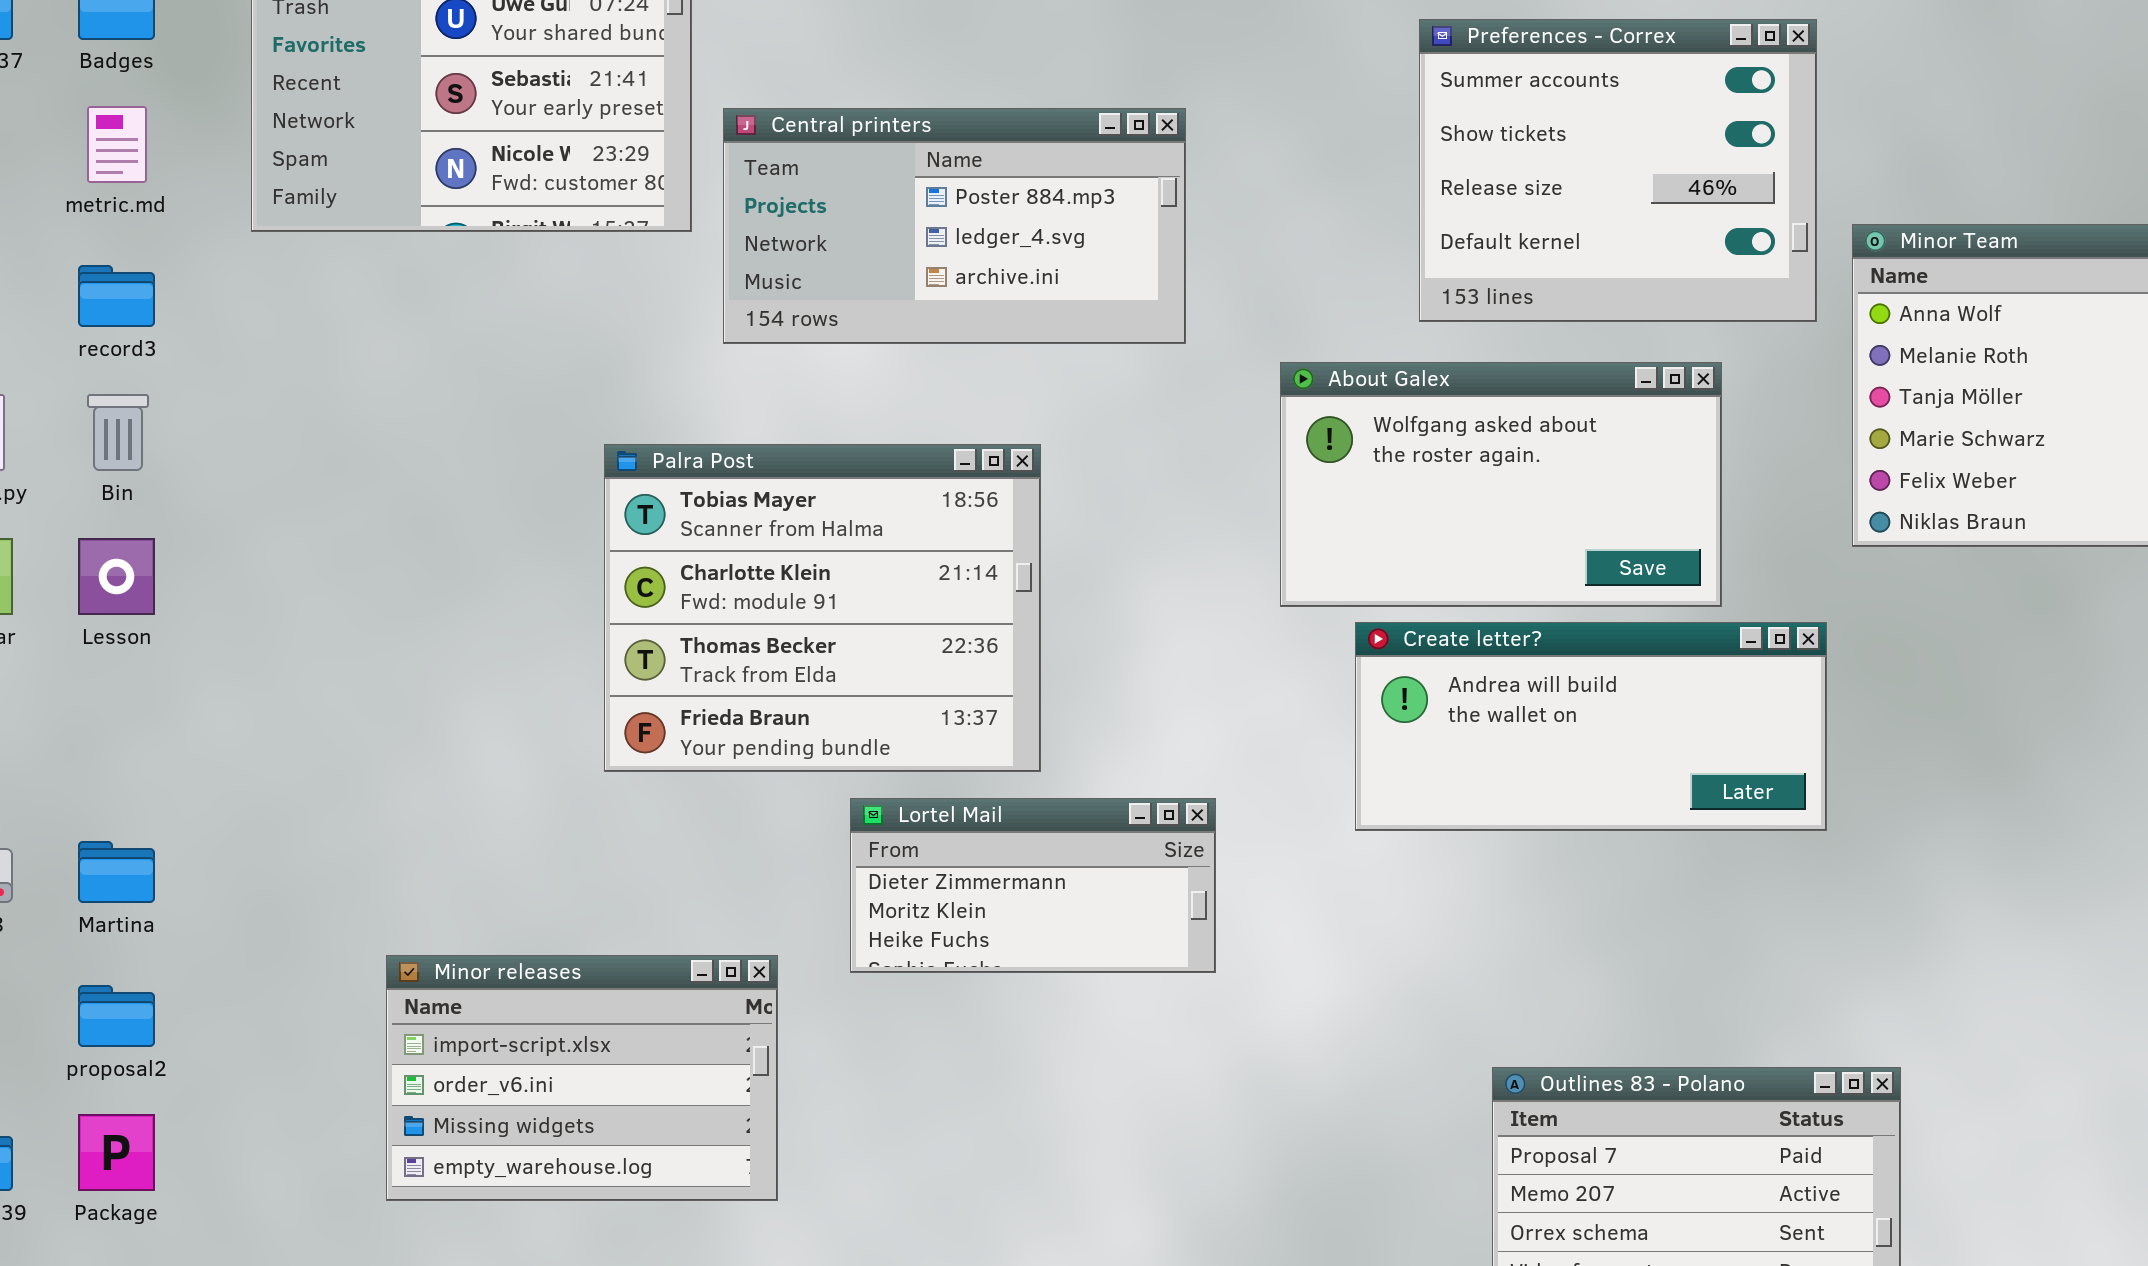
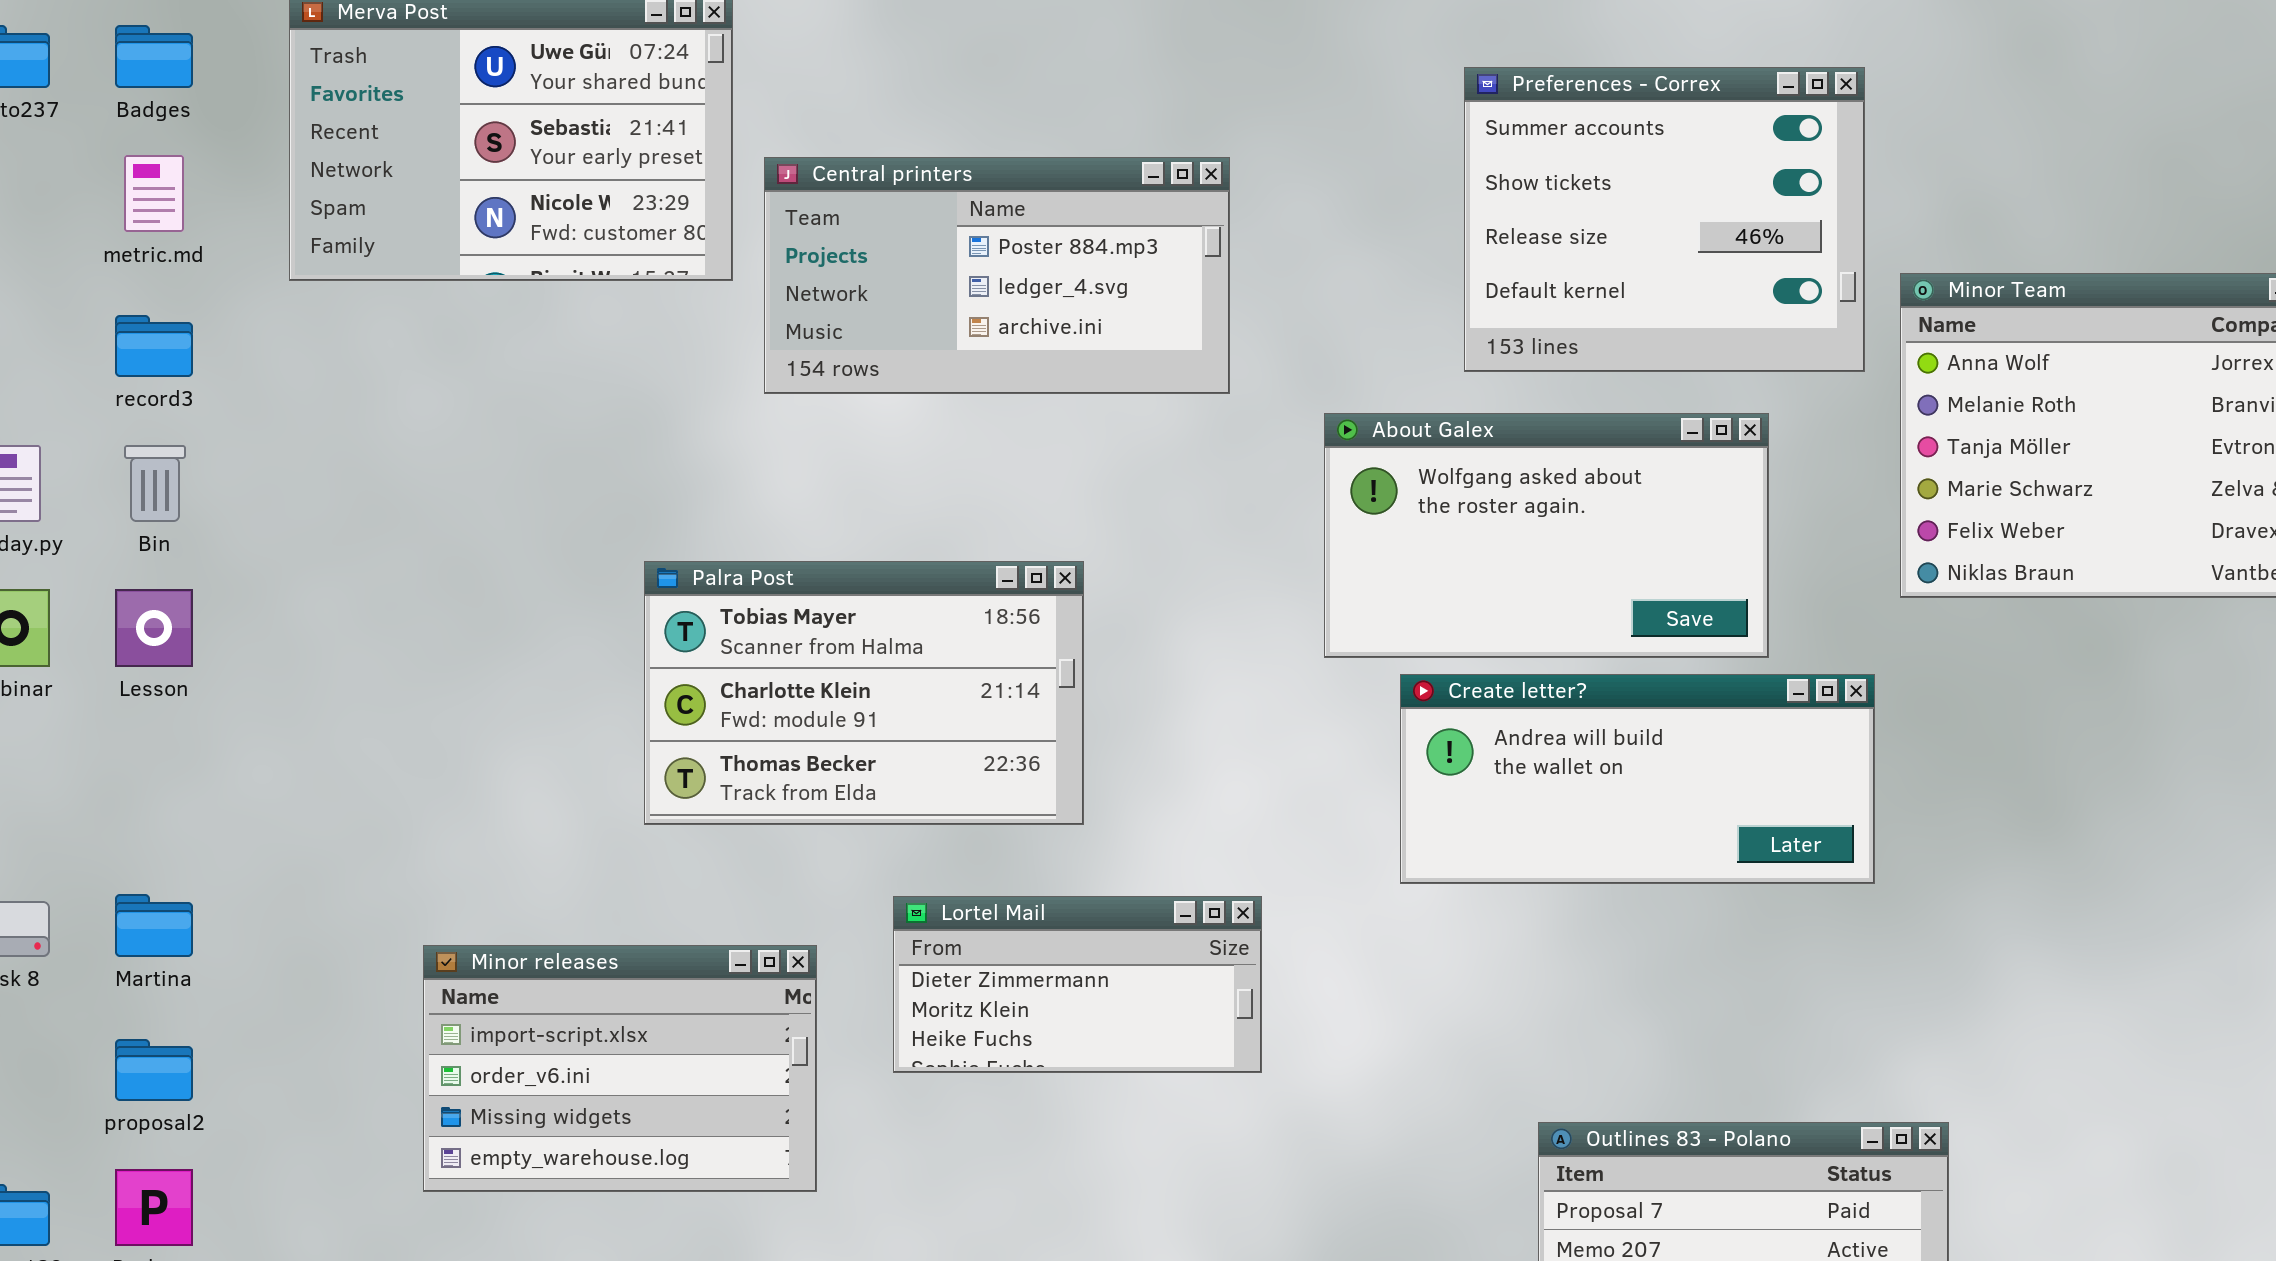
Palra Post: [604,444,1041,772] -> [644,561,1084,825], resized
Lortel Mail: [850,798,1216,973] -> [893,896,1262,1073], moved
Minor releases: [386,955,778,1201] -> [423,945,817,1192], moved

